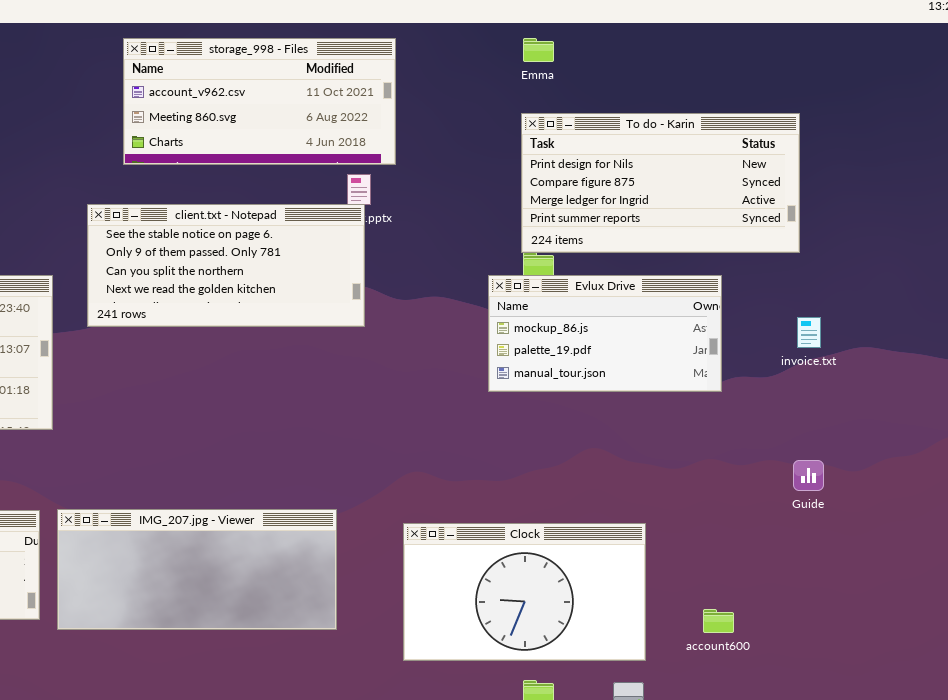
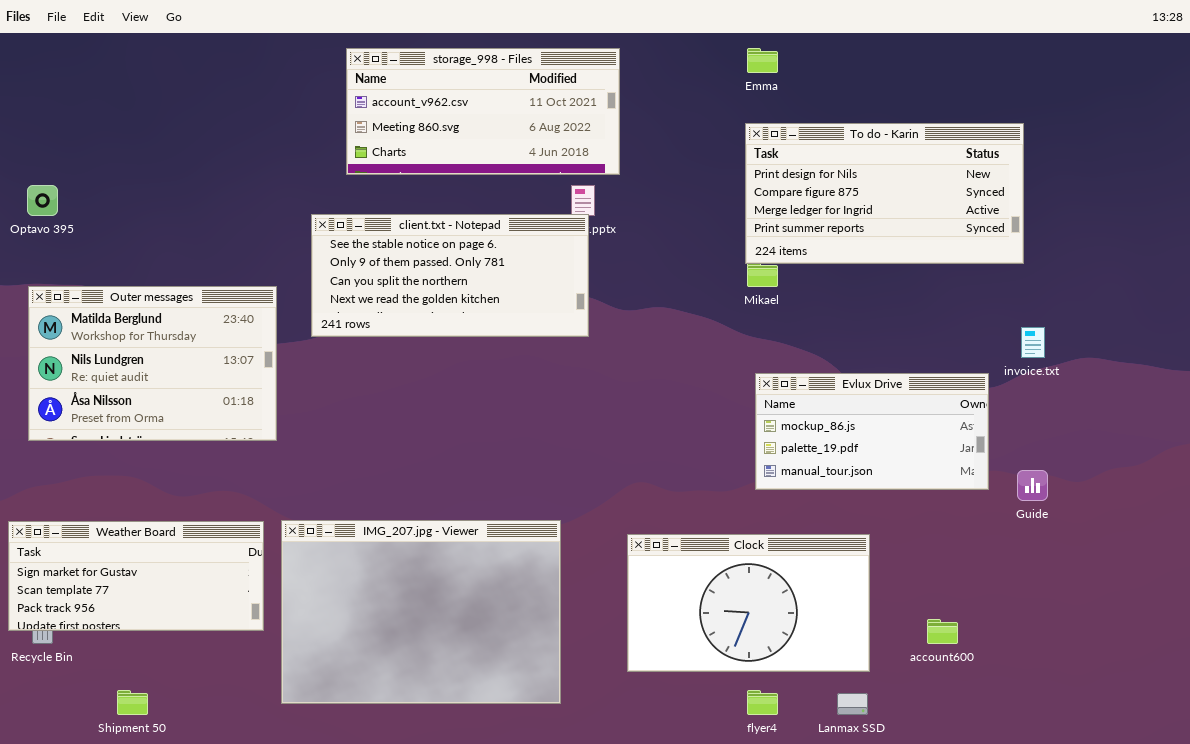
Evlux Drive: [488,275,722,392] -> [755,373,989,490], moved
IMG_207.jpg - Viewer: [57,509,337,630] -> [281,520,561,704], resized

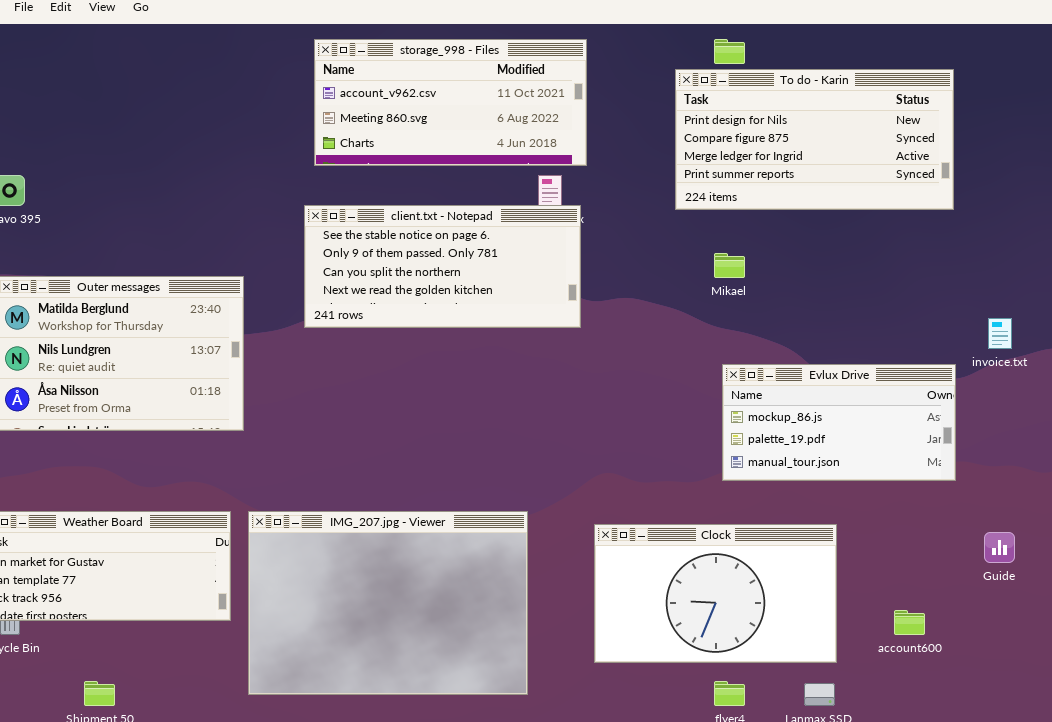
To do - Karin: [745,123,1024,264] -> [675,69,954,210], moved
client.txt - Notepad: [311,214,589,337] -> [304,205,581,328], moved
Guide: [1017,470,1048,501] -> [984,532,1015,563], moved

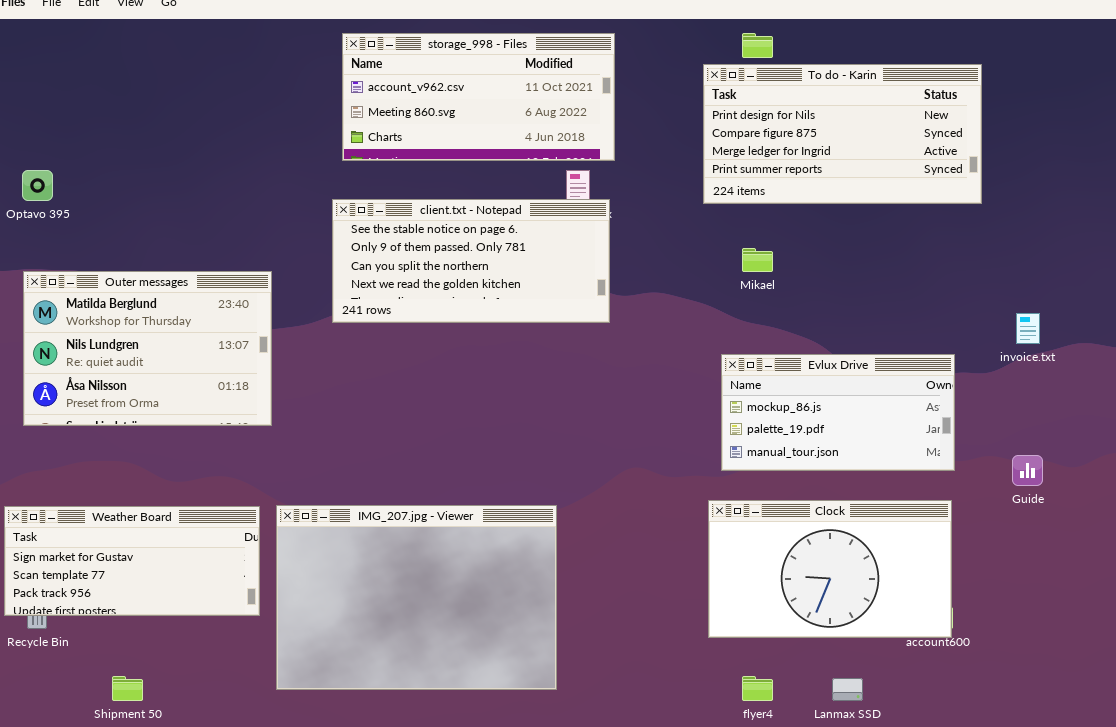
Evlux Drive: [722,364,956,481] -> [721,354,955,471], moved
Clock: [594,524,837,663] -> [708,500,952,638], moved
Guide: [984,532,1015,563] -> [1012,455,1043,486], moved

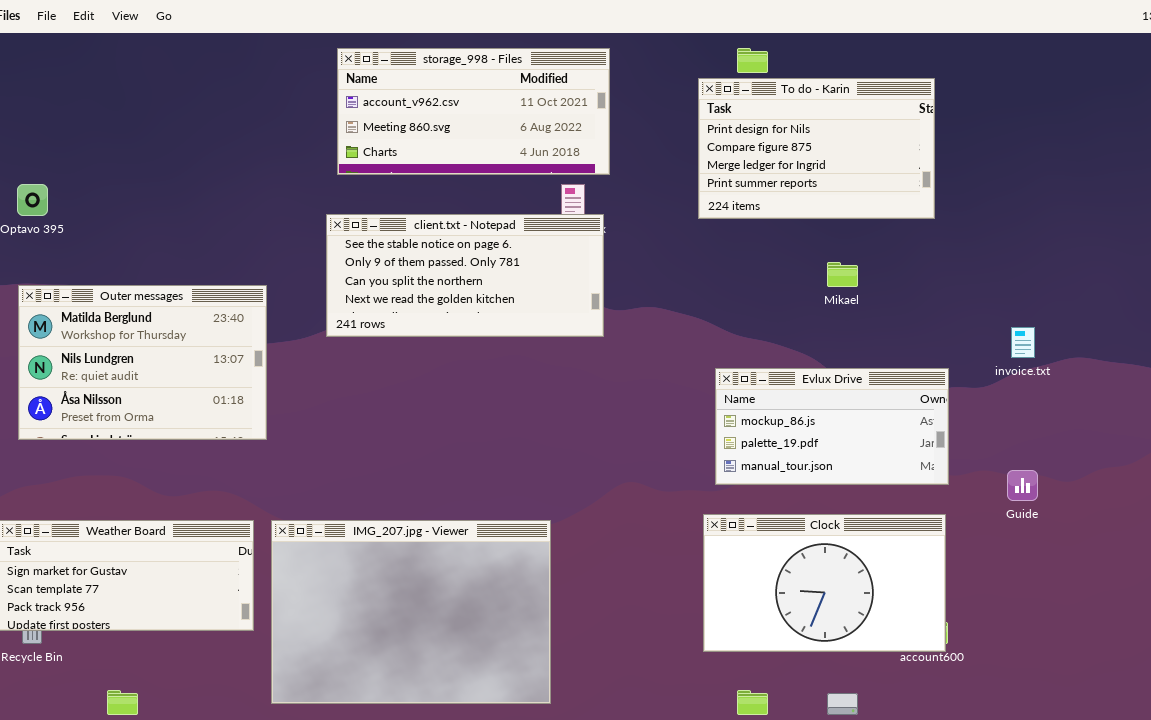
To do - Karin: [703,64,982,204] -> [698,78,935,219], resized
Mikael: [742,248,773,272] -> [827,262,858,287], moved

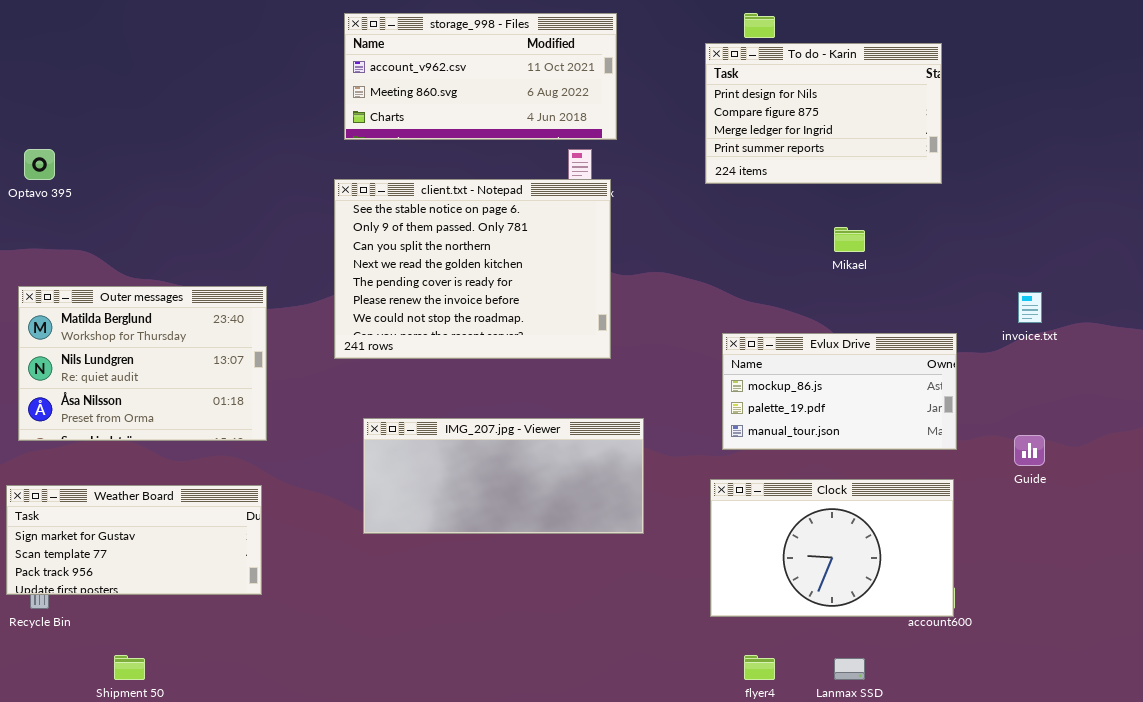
client.txt - Notepad: [326,214,604,337] -> [334,179,611,359], resized
Outer messages: [18,285,267,440] -> [18,286,267,441], moved
IMG_207.jpg - Viewer: [271,520,551,704] -> [363,418,644,534], moved, resized

